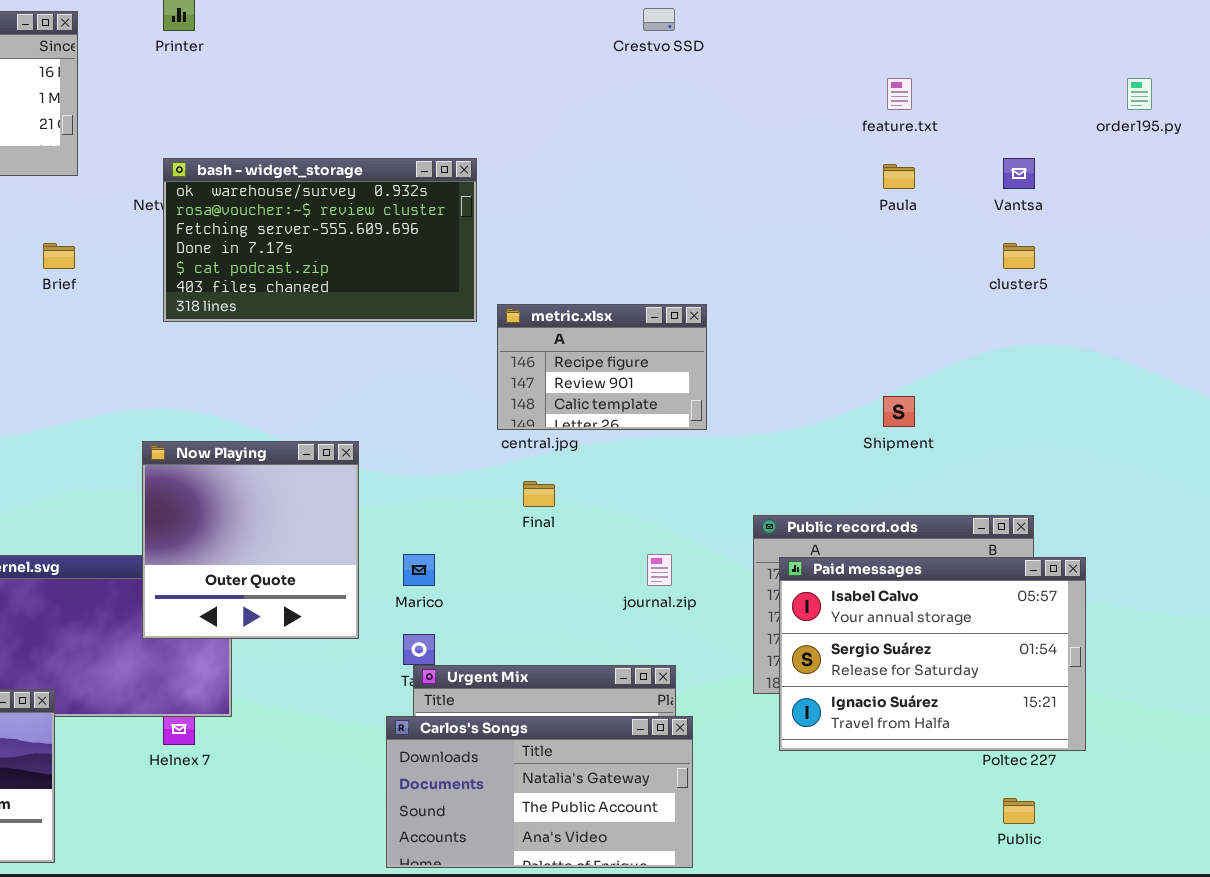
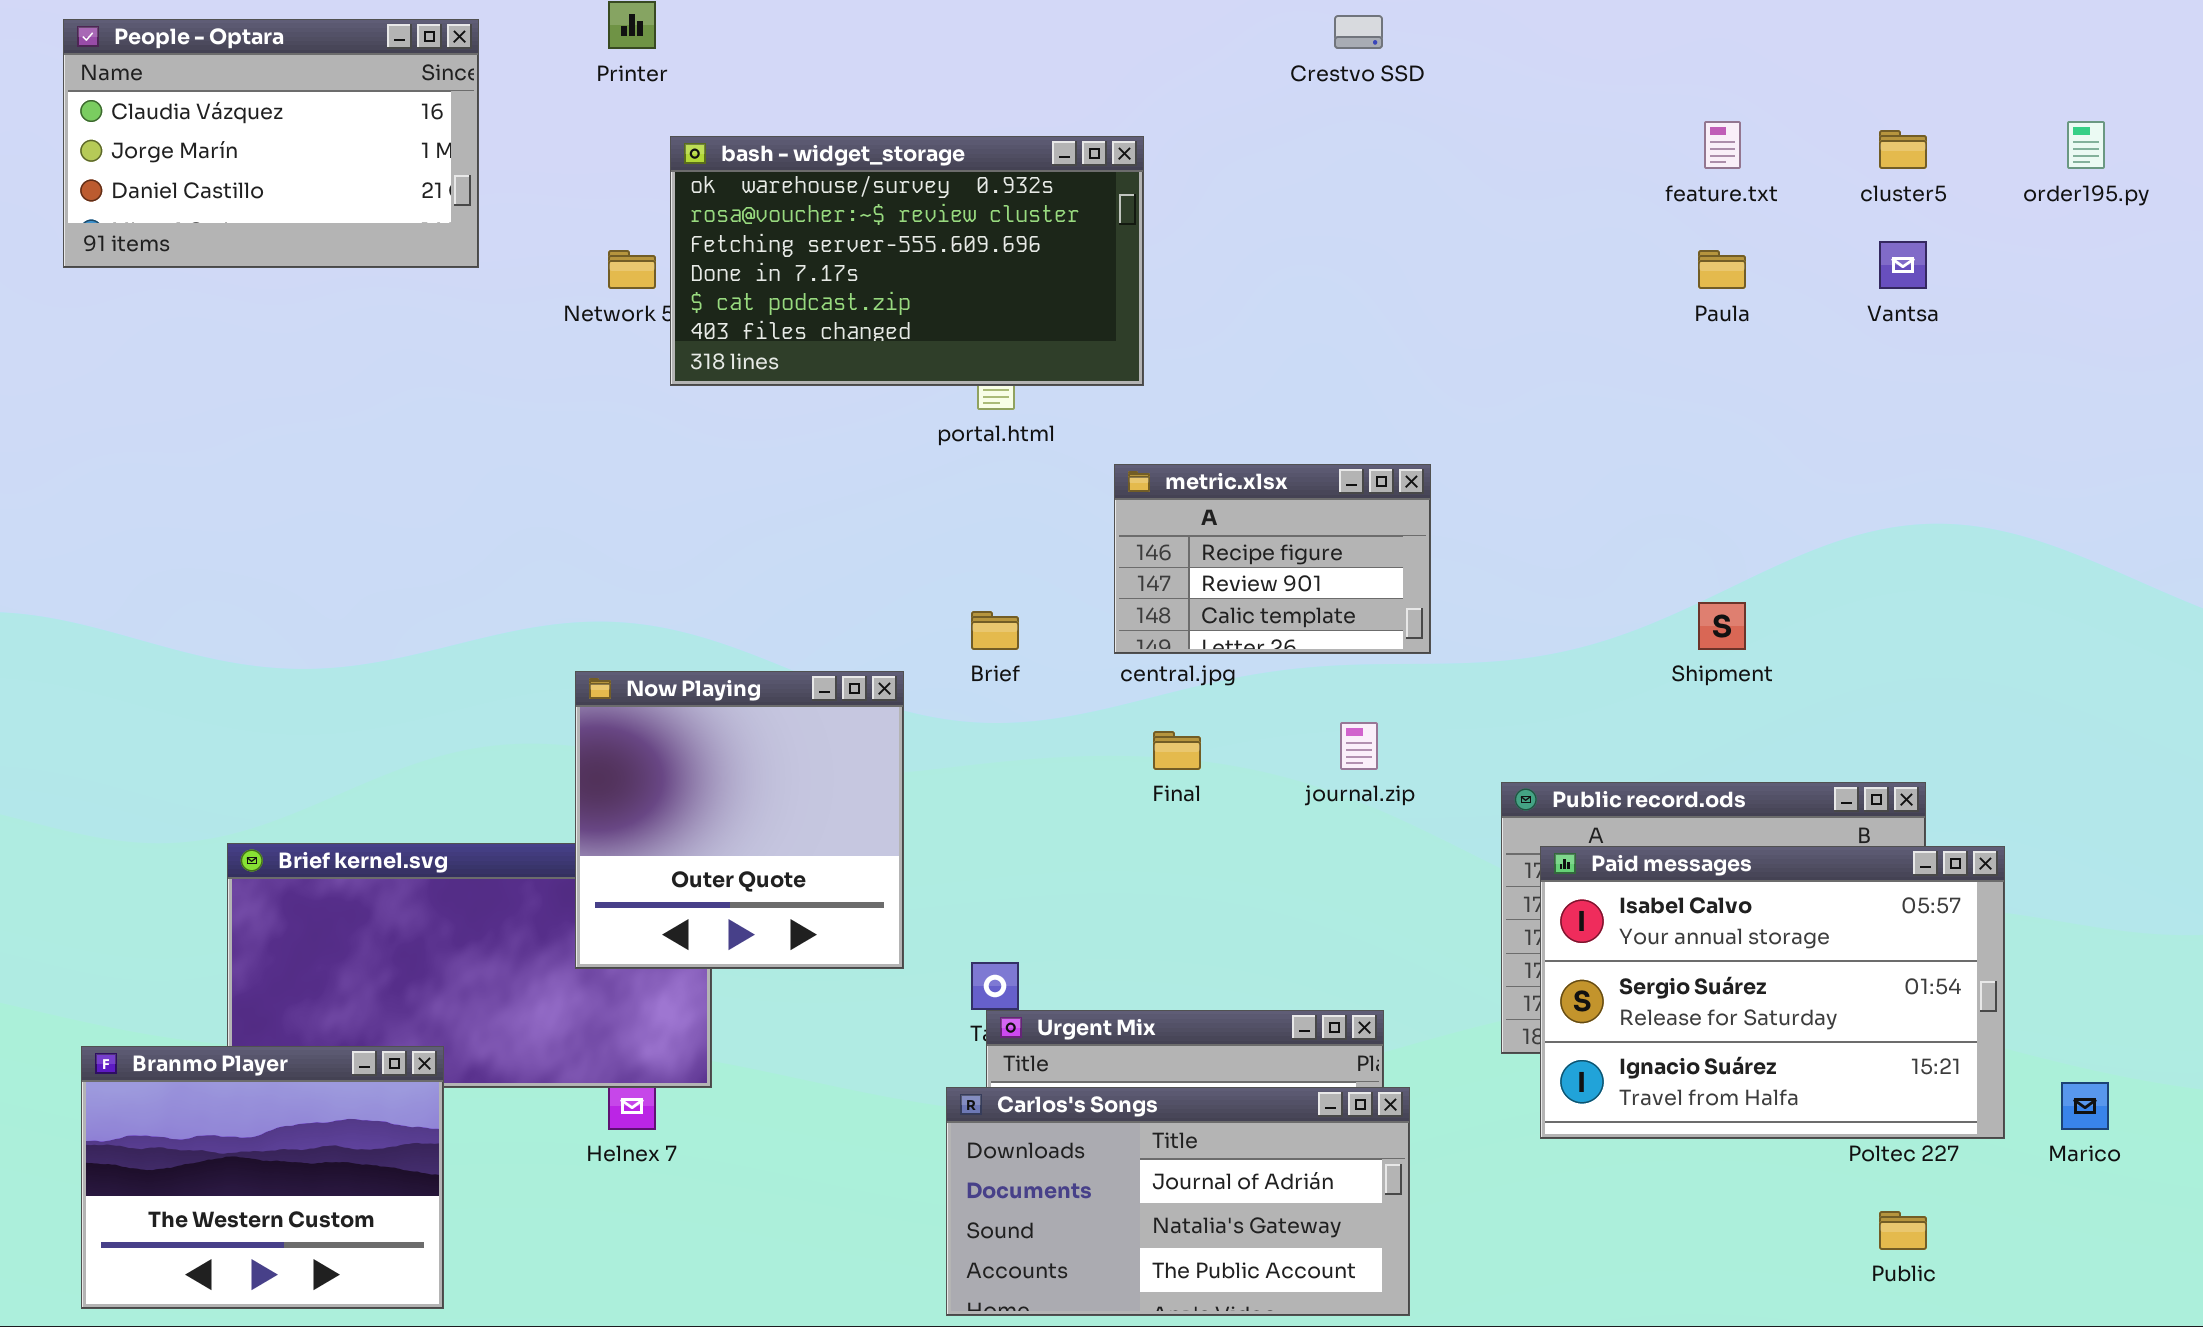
bash - widget_storage: [163,158,477,322] -> [670,136,1144,386], moved
Brief: [43,243,75,269] -> [971,611,1019,650], moved
cluster5: [1003,243,1035,269] -> [1879,130,1927,169], moved
Marico: [403,554,435,586] -> [2061,1082,2109,1130], moved
journal.zip: [647,554,672,586] -> [1340,722,1378,770], moved
Carlos's Songs: [386,716,693,868] -> [946,1087,1410,1316], scrolled up 1 row

